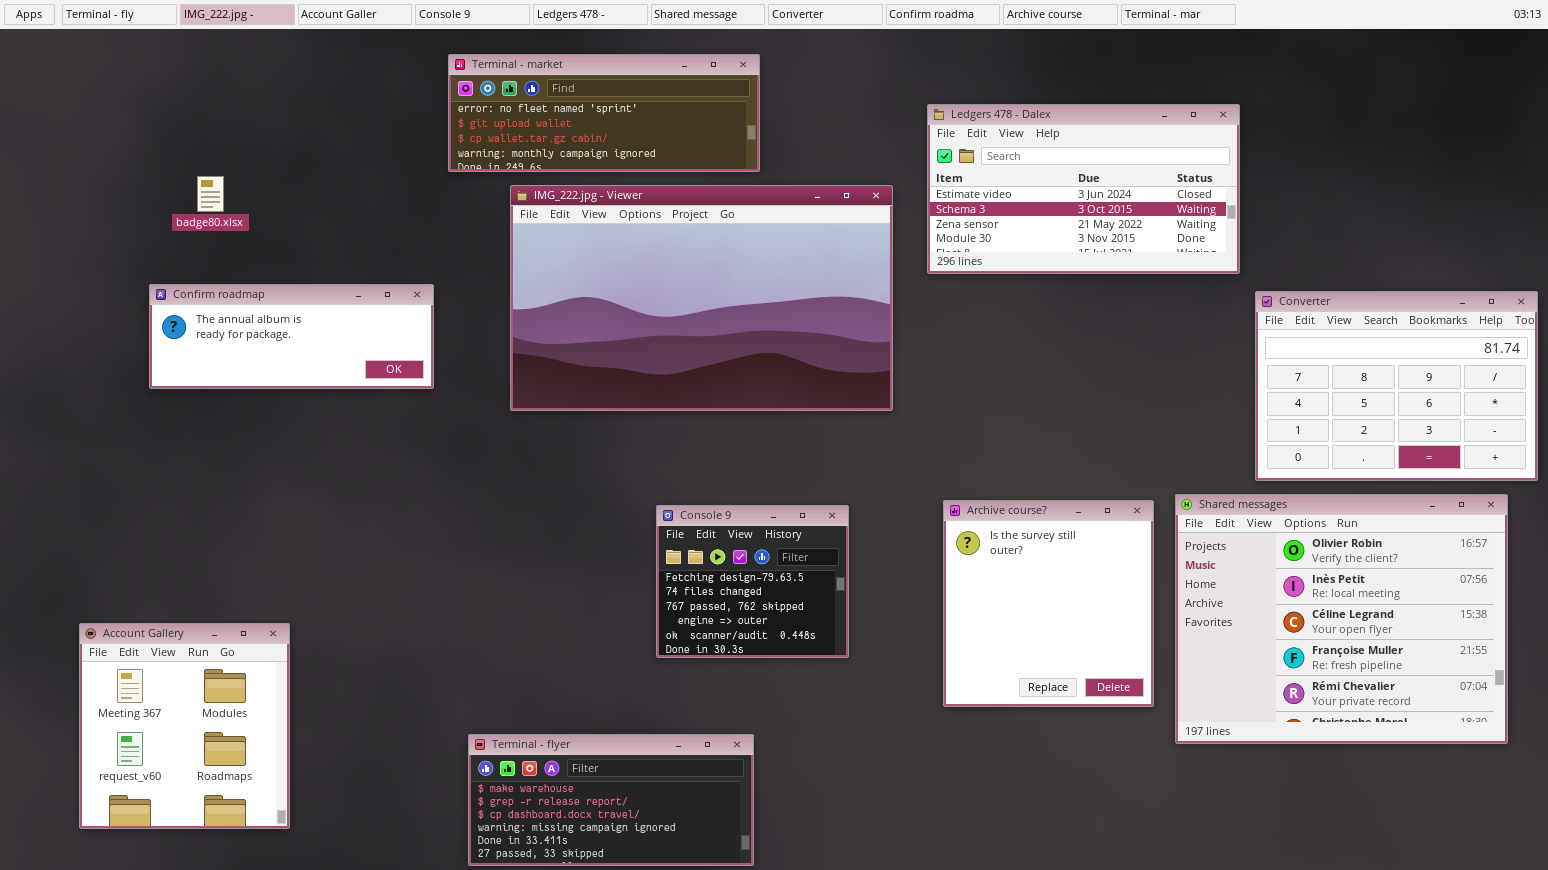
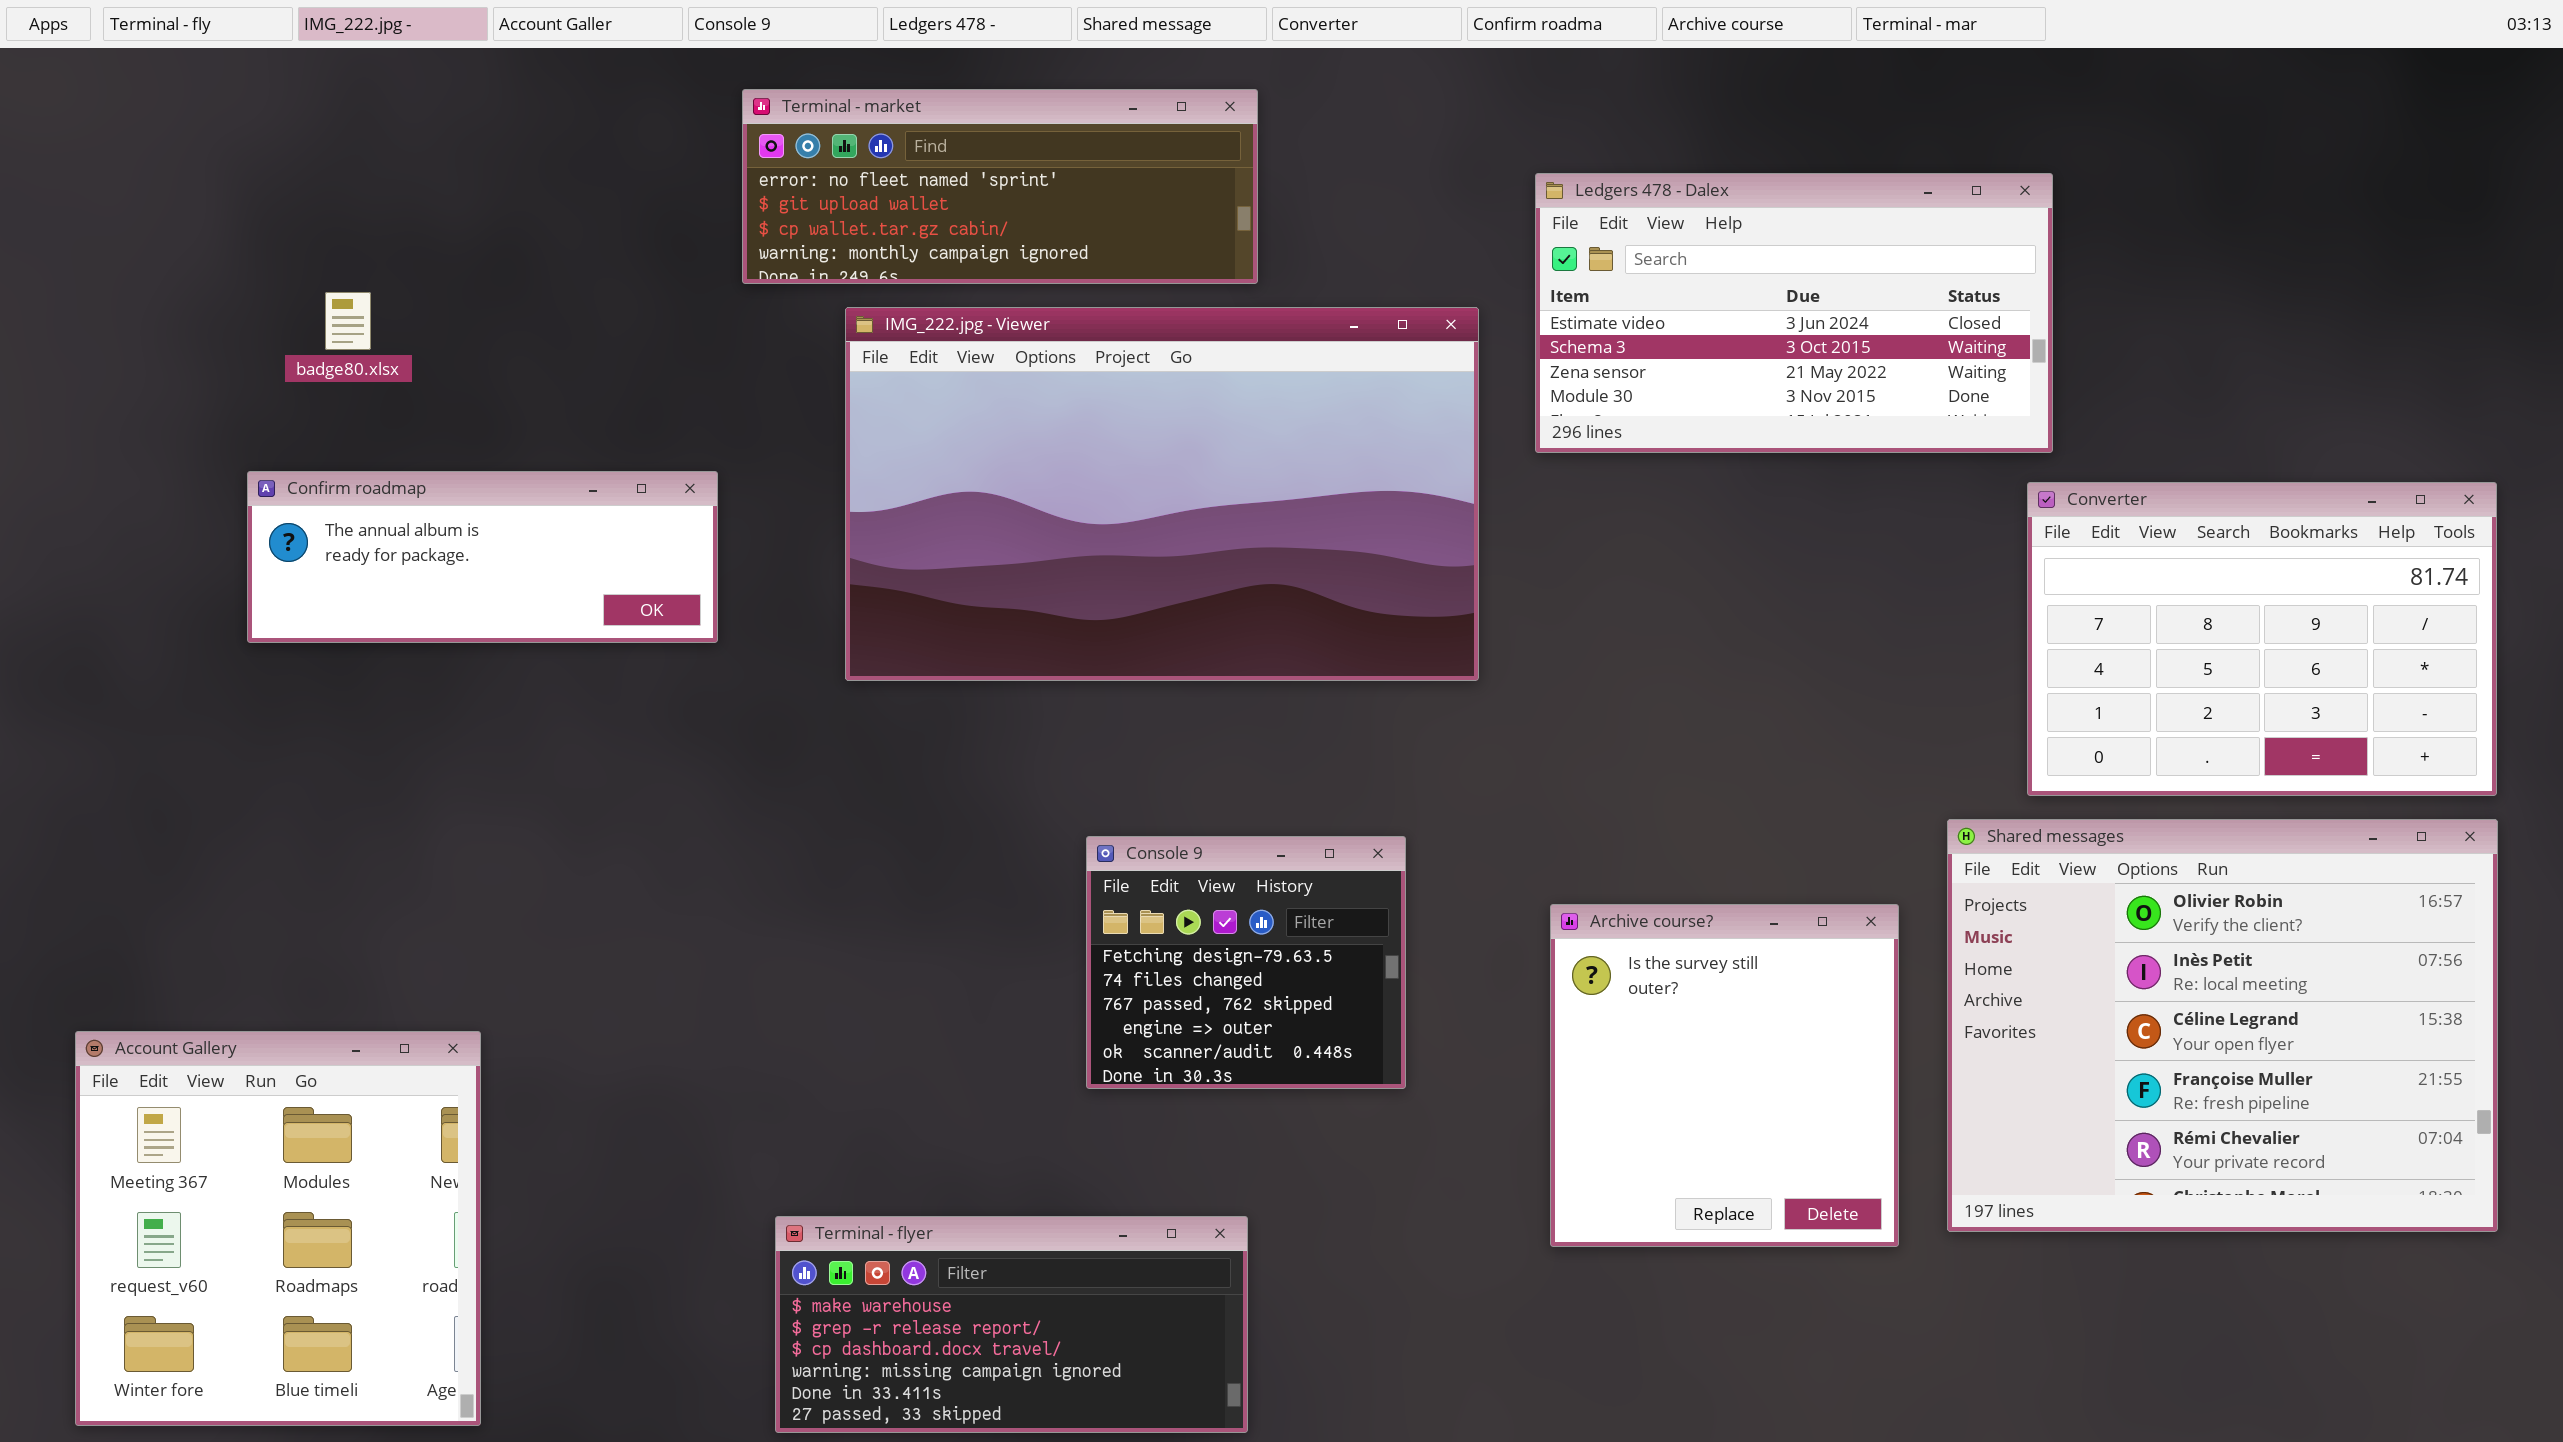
Converter: [1255,291,1538,481] -> [2027,482,2497,796], moved
Archive course?: [943,500,1154,707] -> [1550,904,1899,1247], moved
Account Gallery: [79,623,290,829] -> [75,1031,481,1426], resized

